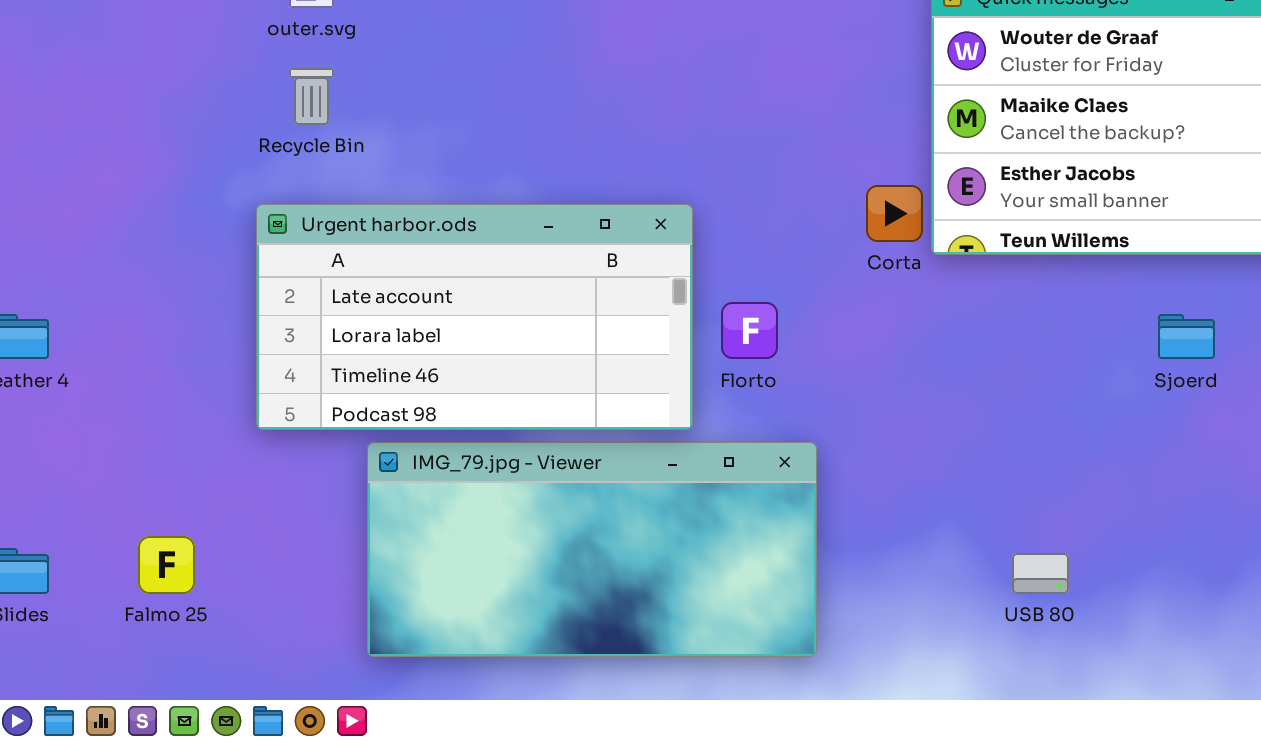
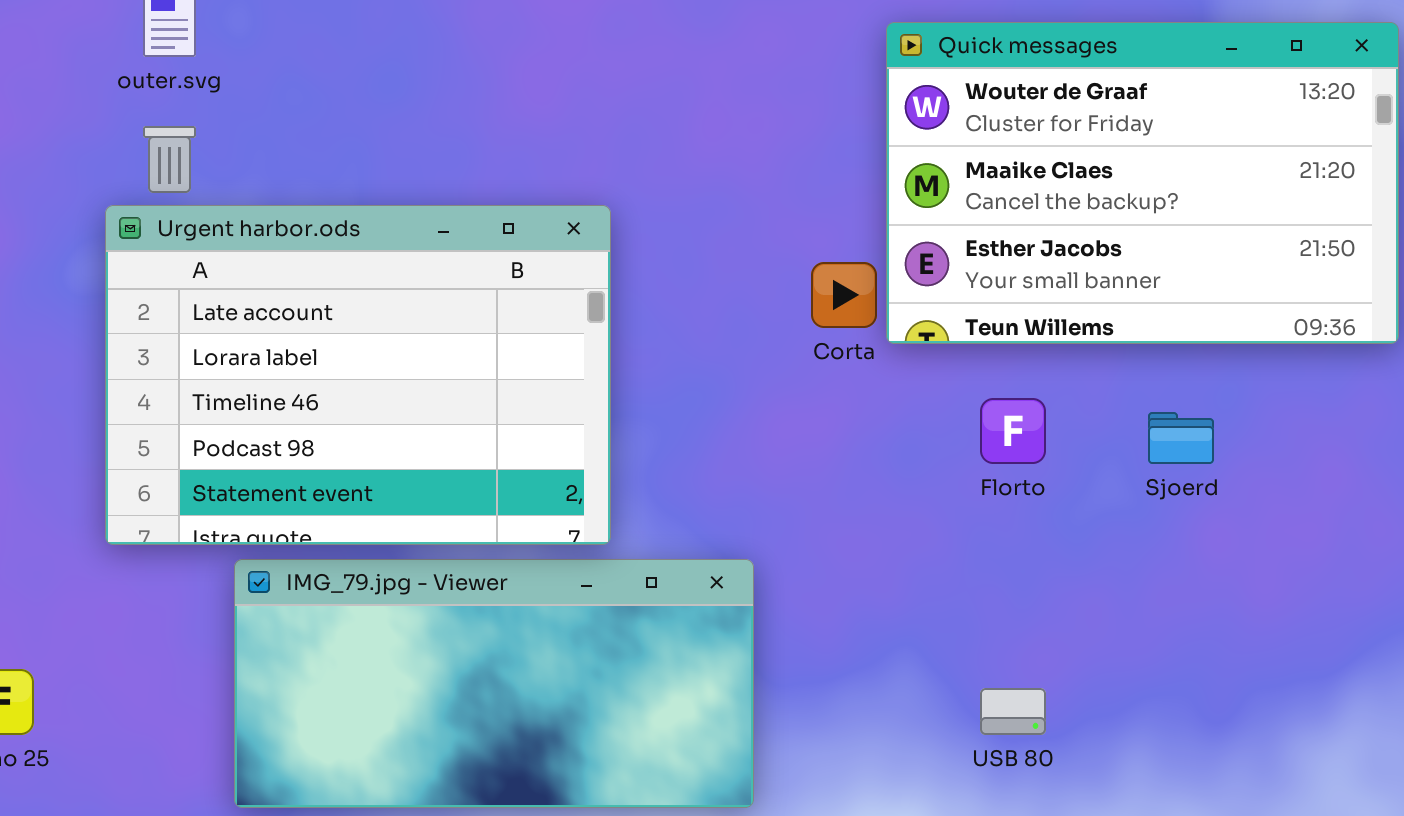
Urgent harbor.ods: [256,204,693,430] -> [105,205,611,545], resized
Florto: [721,302,778,359] -> [980,398,1046,464], moved

